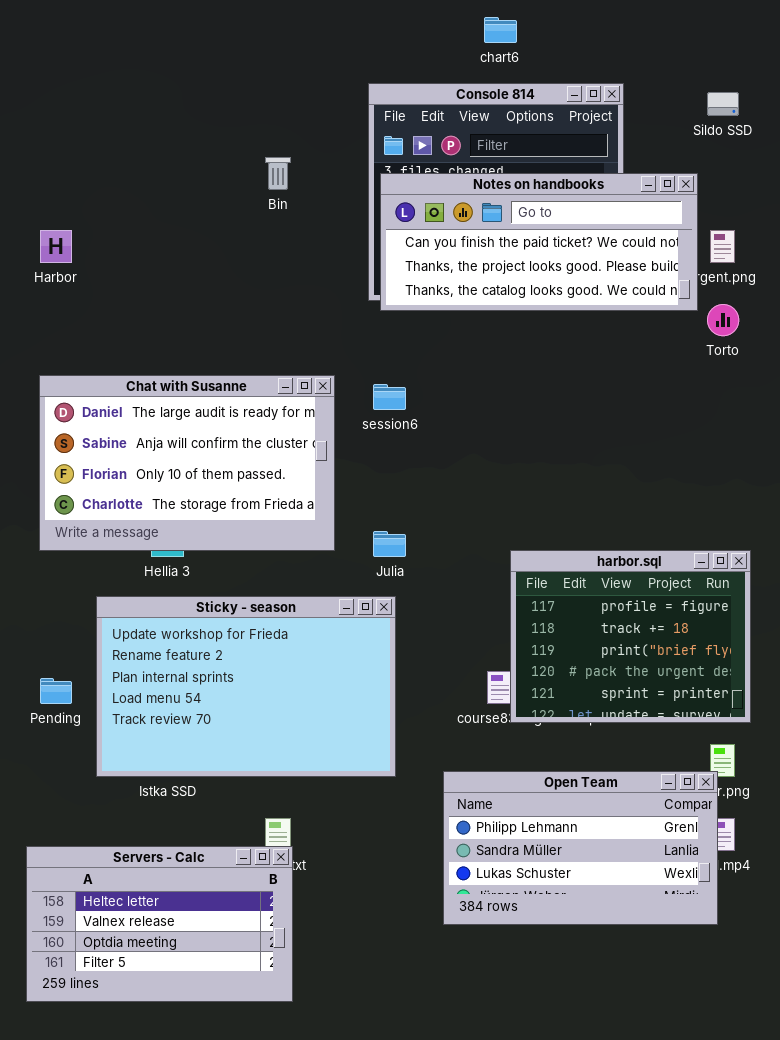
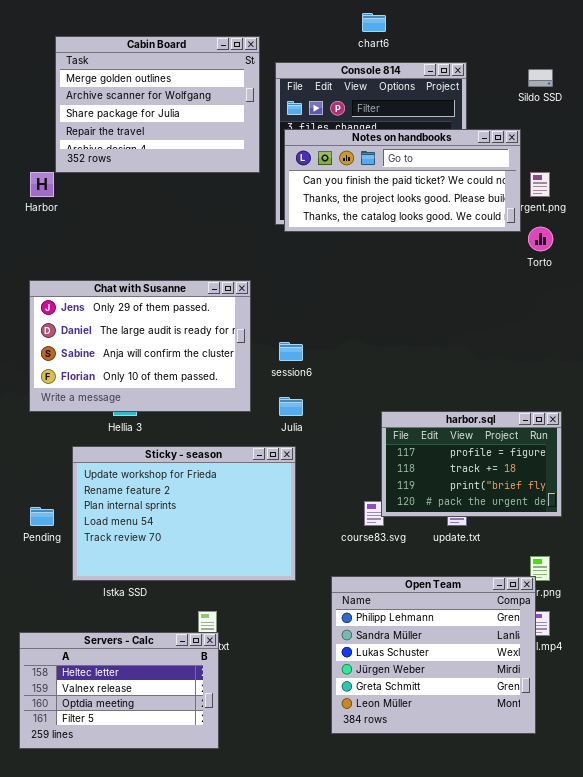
Cabin Board: none -> [55,36,260,173], opened
Chat with Susanne: [39,375,335,551] -> [29,280,251,412], scrolled up 1 row
session6: [373,384,406,410] -> [279,342,303,361], moved
harbor.sql: [510,550,751,723] -> [381,411,562,517], resized
Open Team: [443,771,718,925] -> [331,576,536,734], resized

